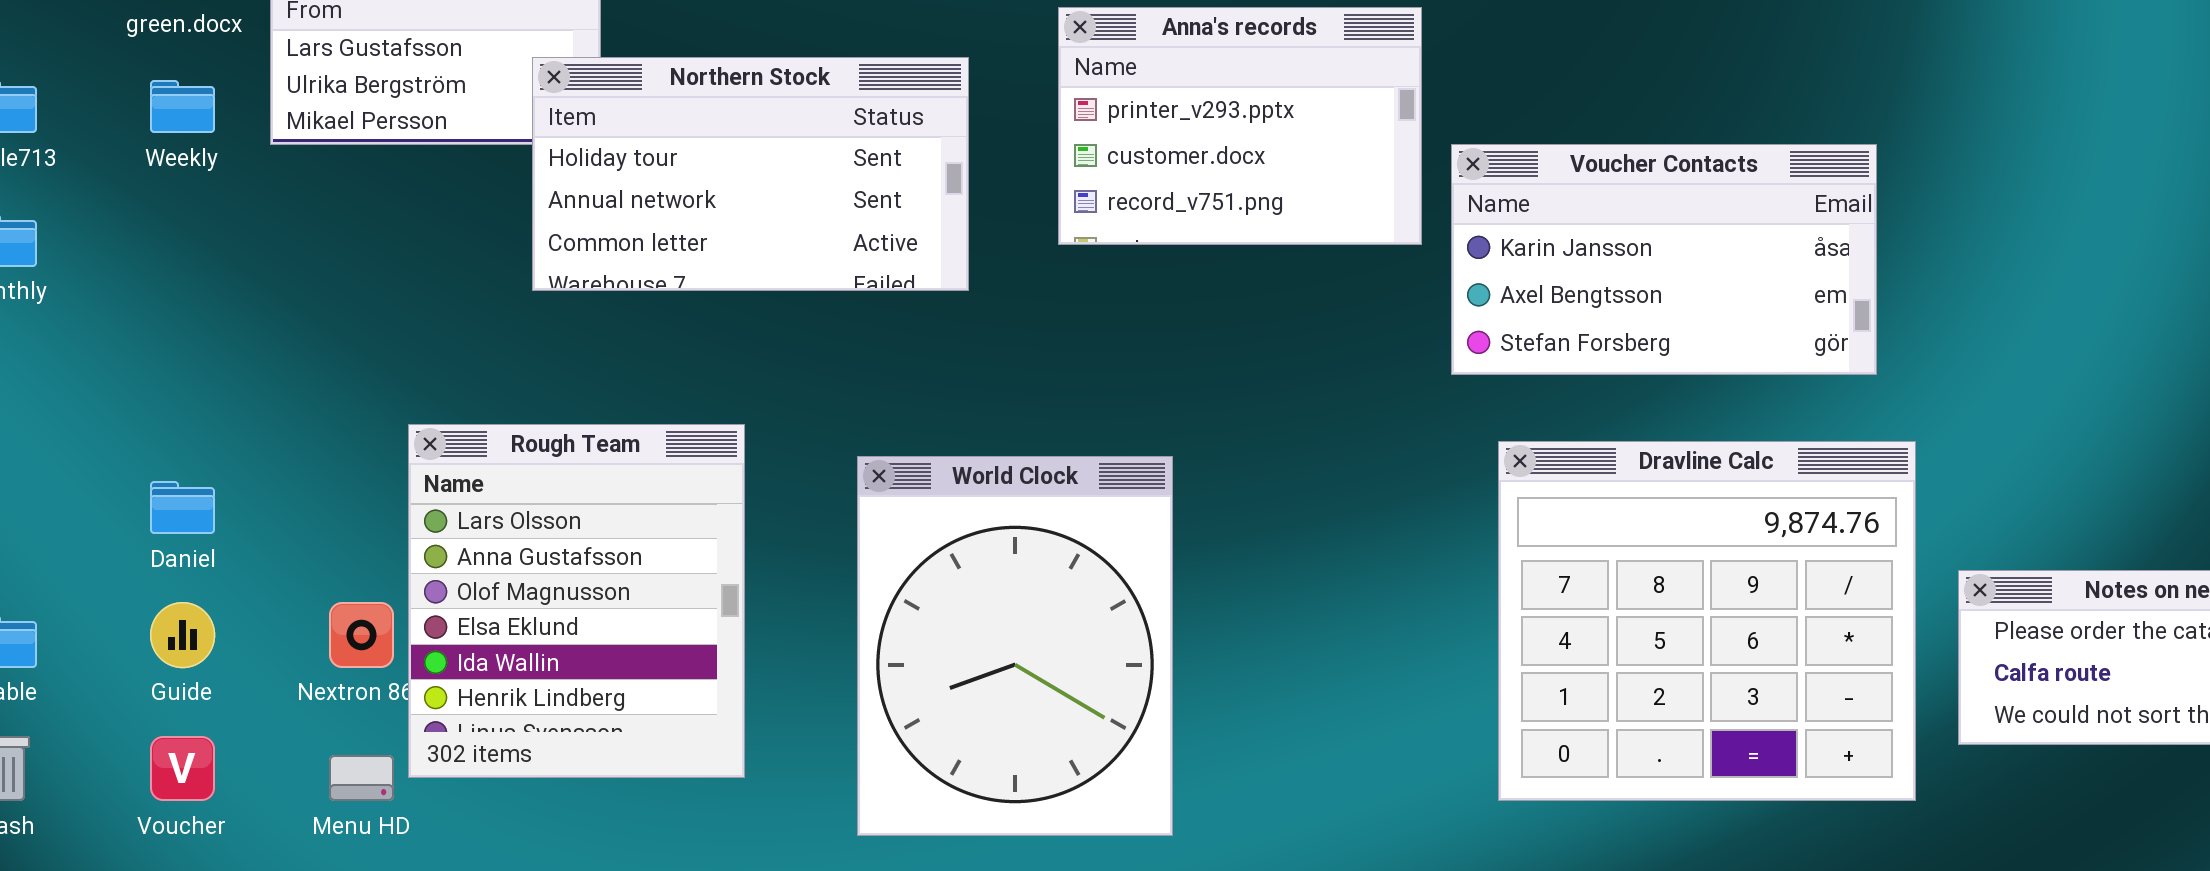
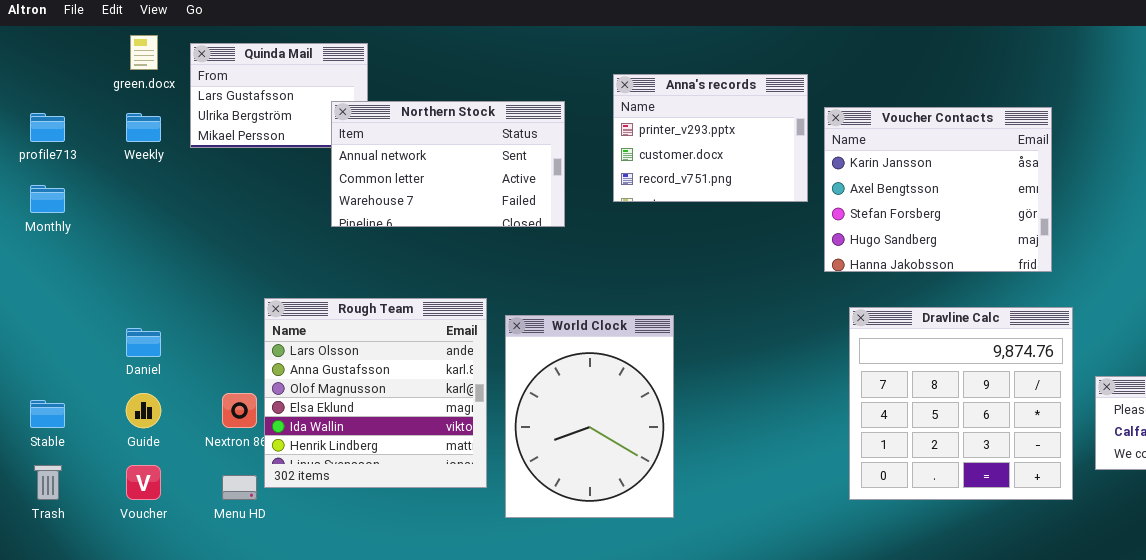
Northern Stock: [532,57,969,291] -> [331,101,565,227], scrolled down 1 row
Voucher Contacts: [1451,144,1877,375] -> [824,107,1052,272], resized
Rough Team: [408,424,745,778] -> [264,298,487,488], resized

